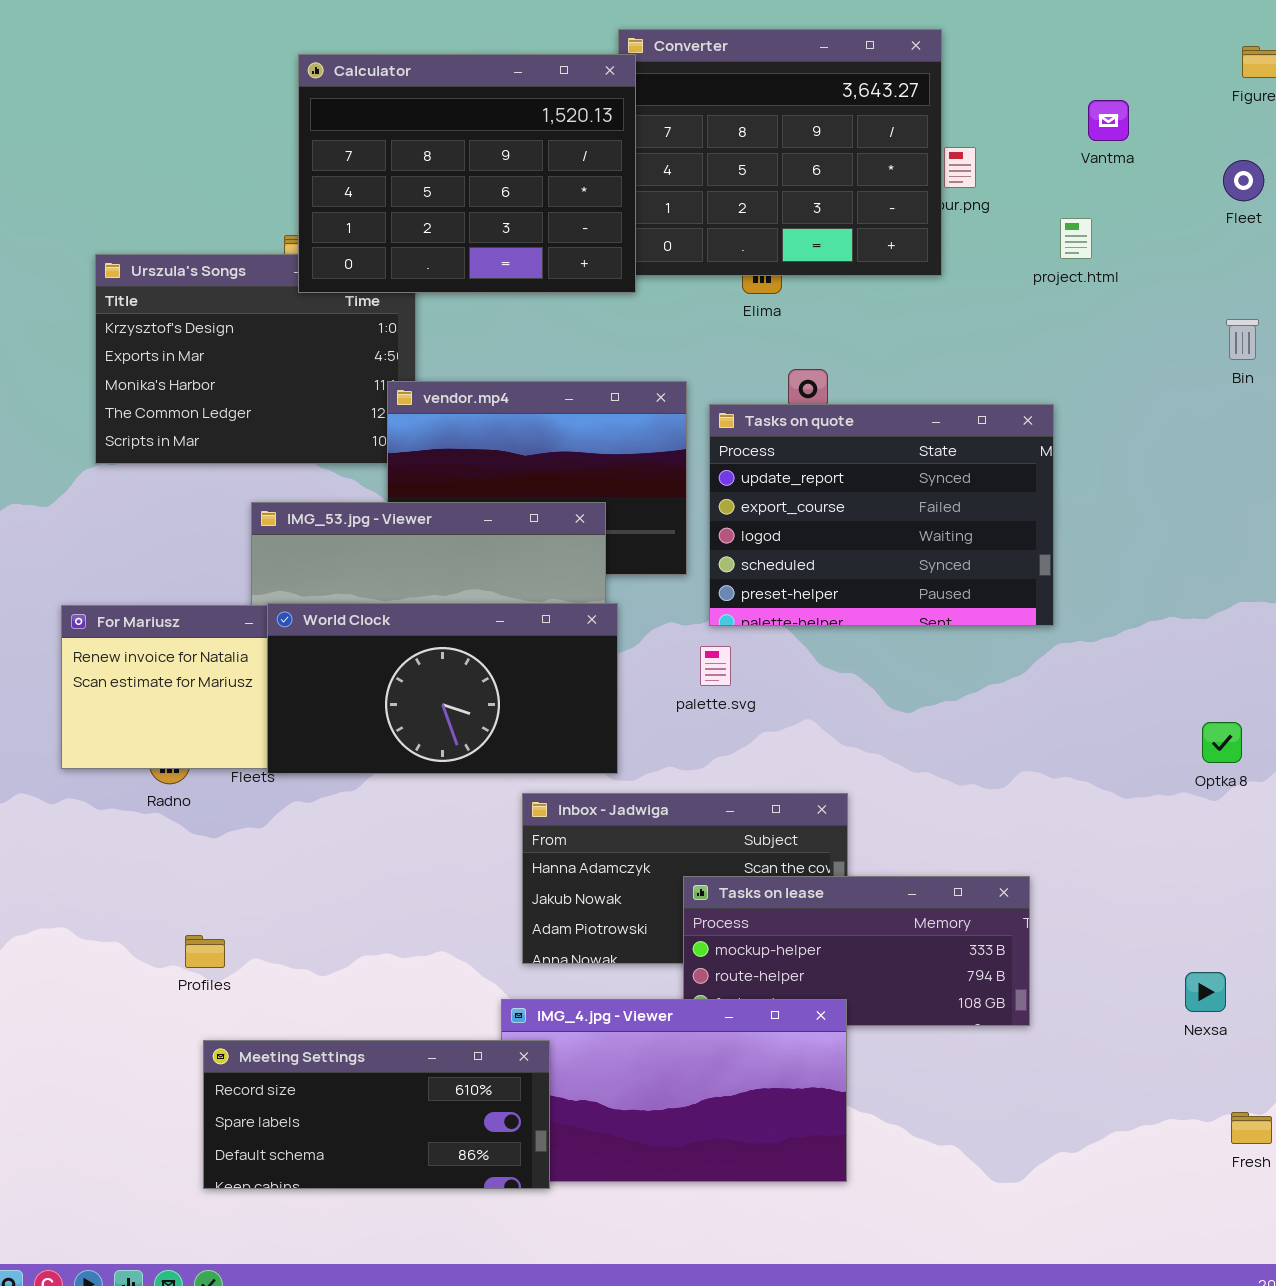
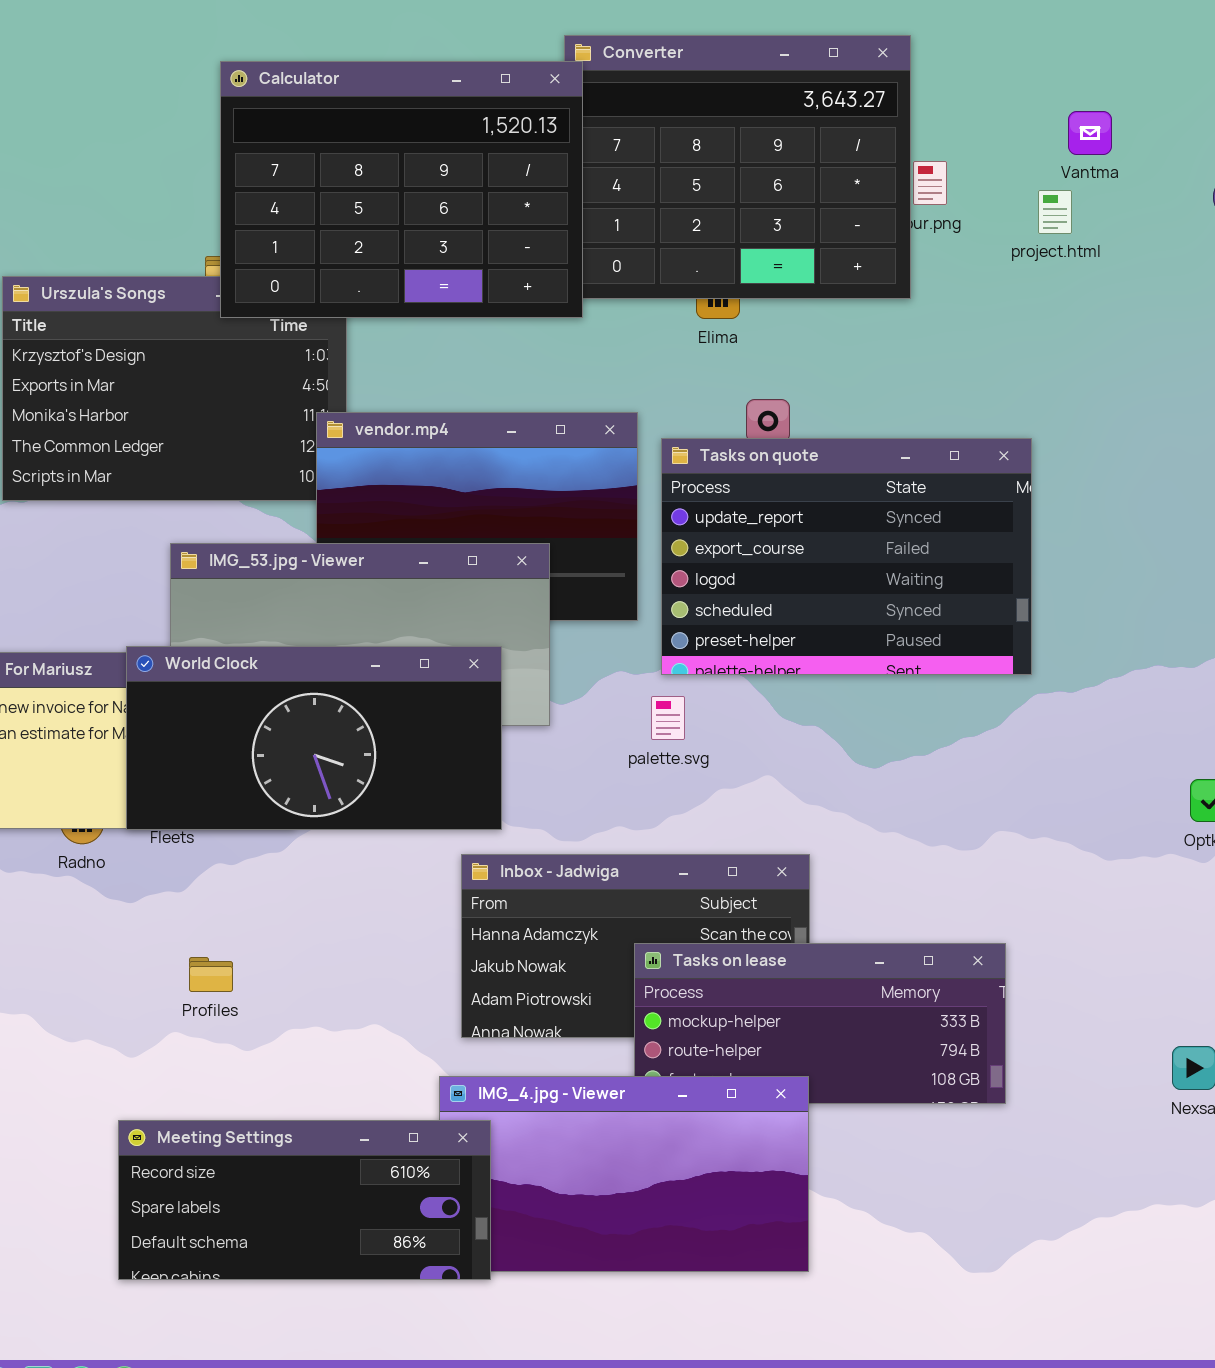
project.html: [1060,218,1092,259] -> [1038,190,1072,234], moved
World Clock: [267,603,618,774] -> [126,646,502,830], moved
Profiles: [185,935,225,968] -> [189,957,233,992], moved

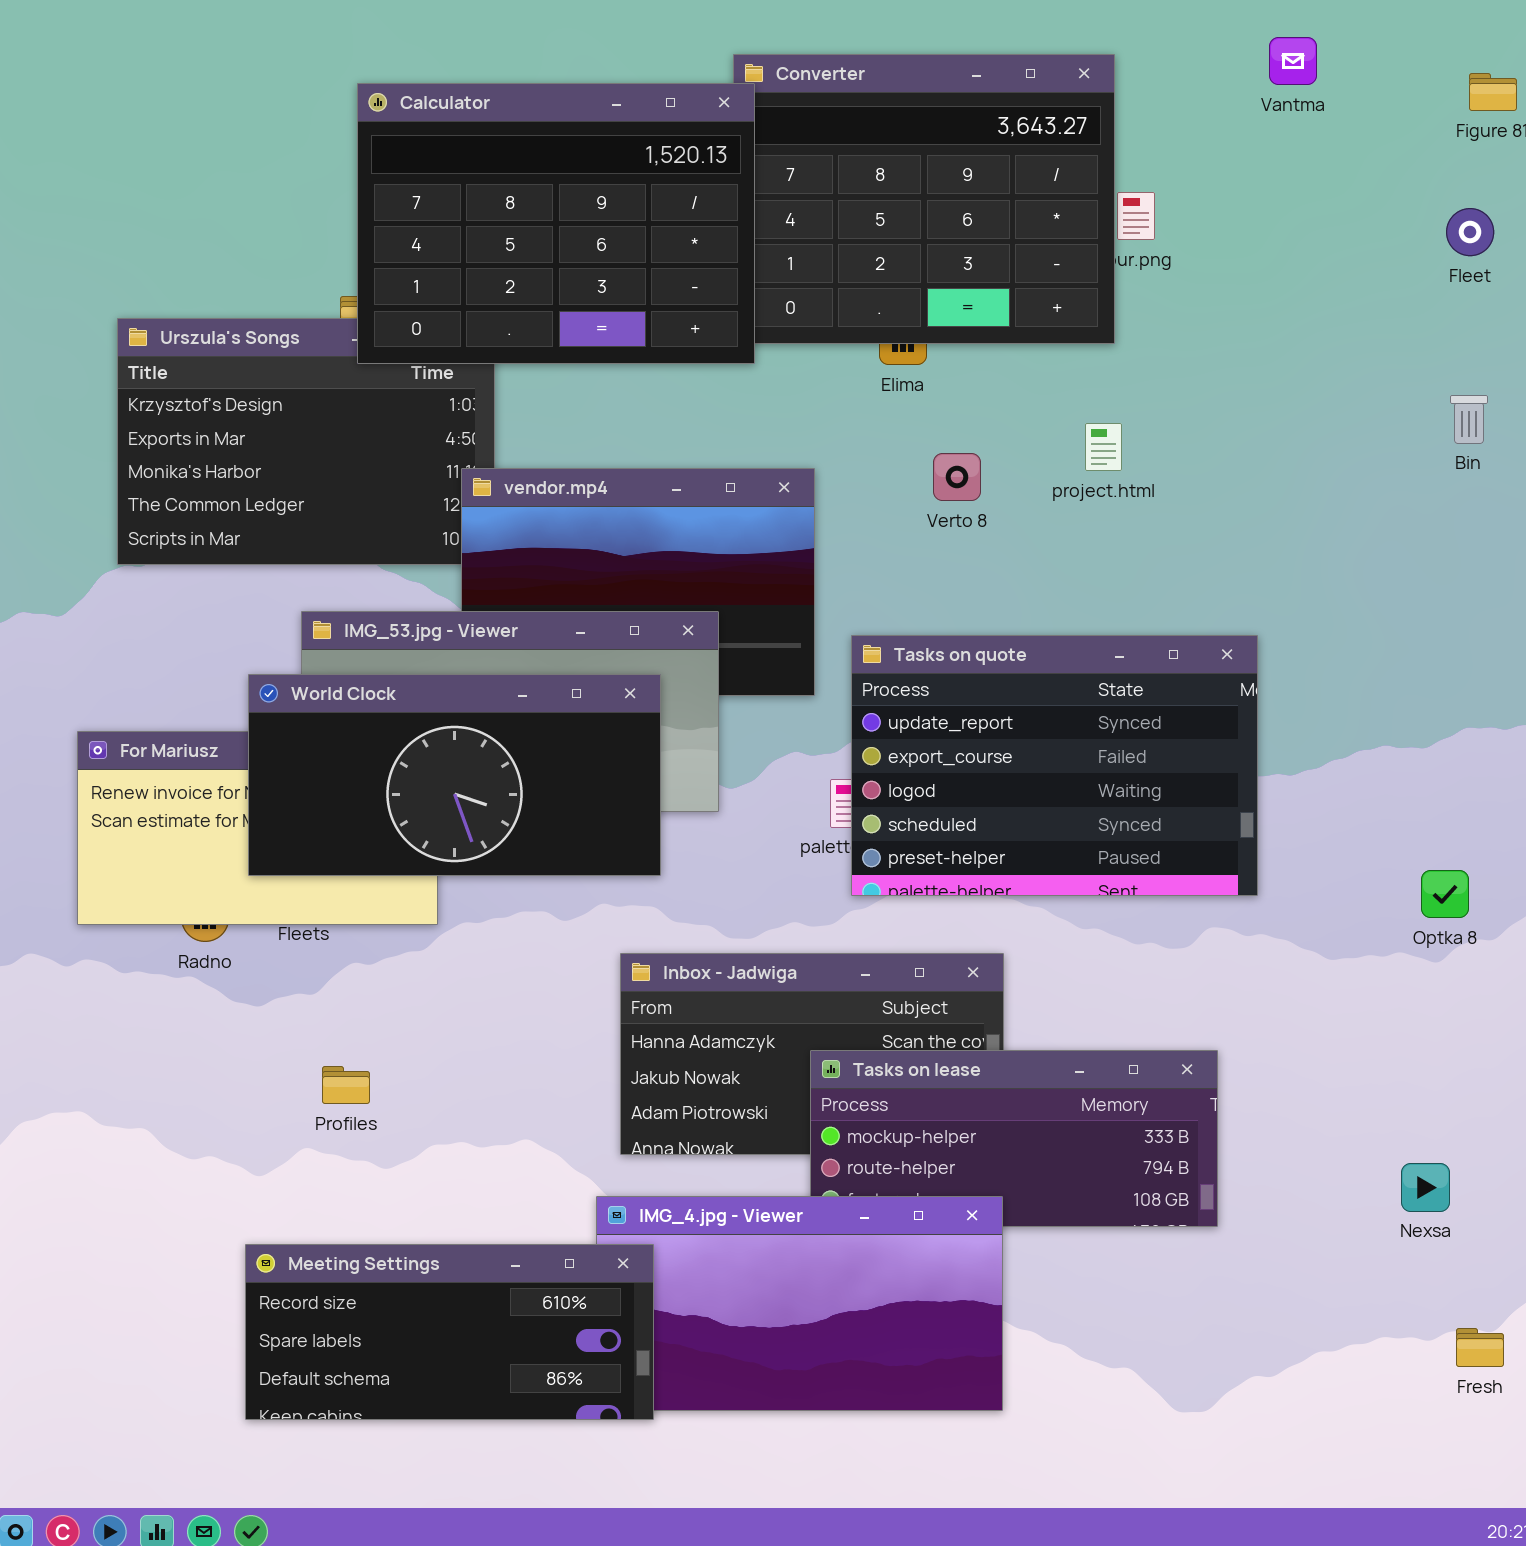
Vantma: [1068,111,1112,155] -> [1269,37,1317,85], moved
project.html: [1038,190,1072,234] -> [1085,423,1122,471], moved
Tasks on quote: [661,438,1032,675] -> [851,635,1258,896], moved
World Clock: [126,646,502,830] -> [248,674,661,876], moved

